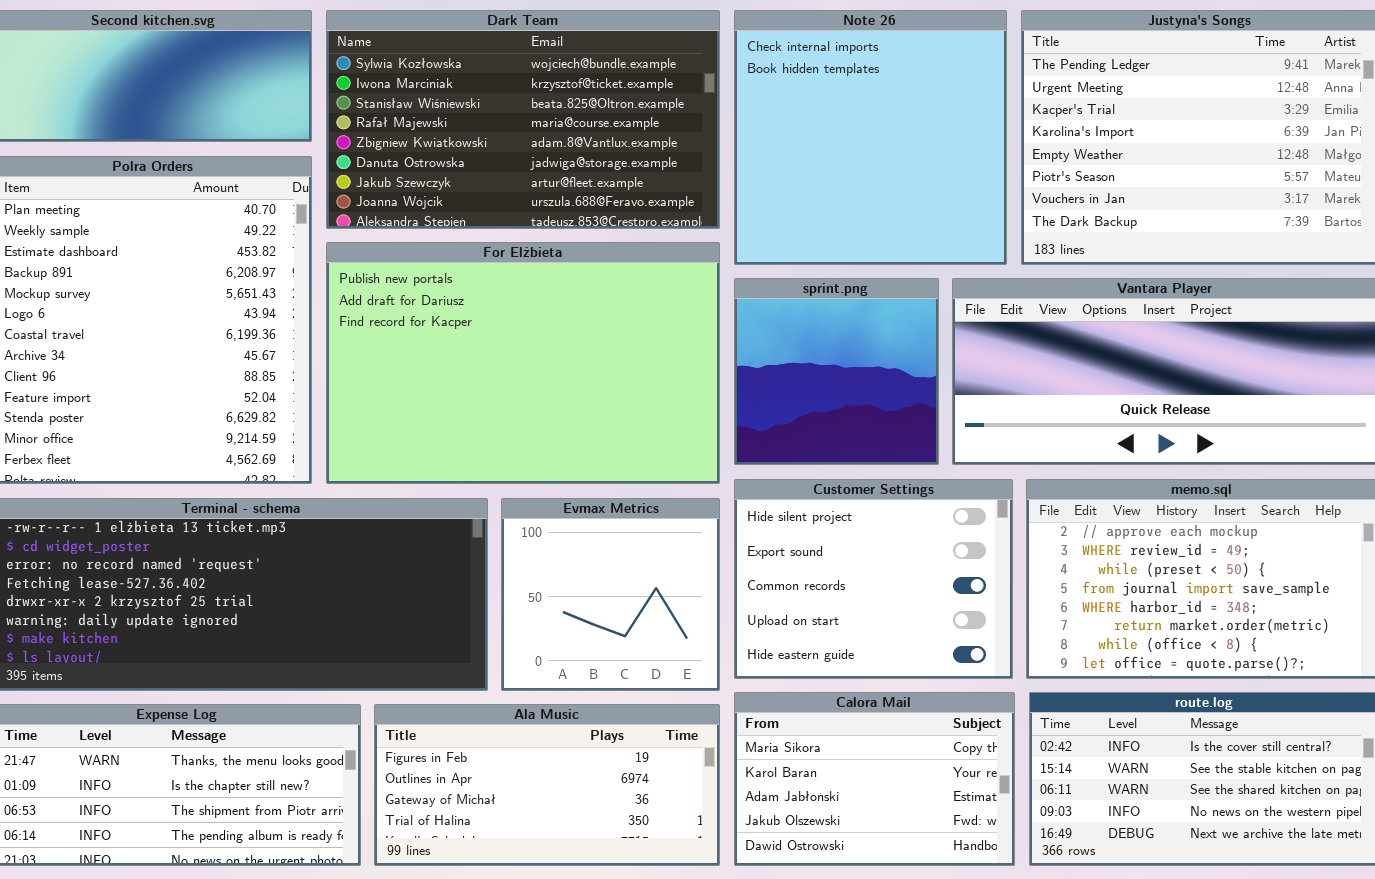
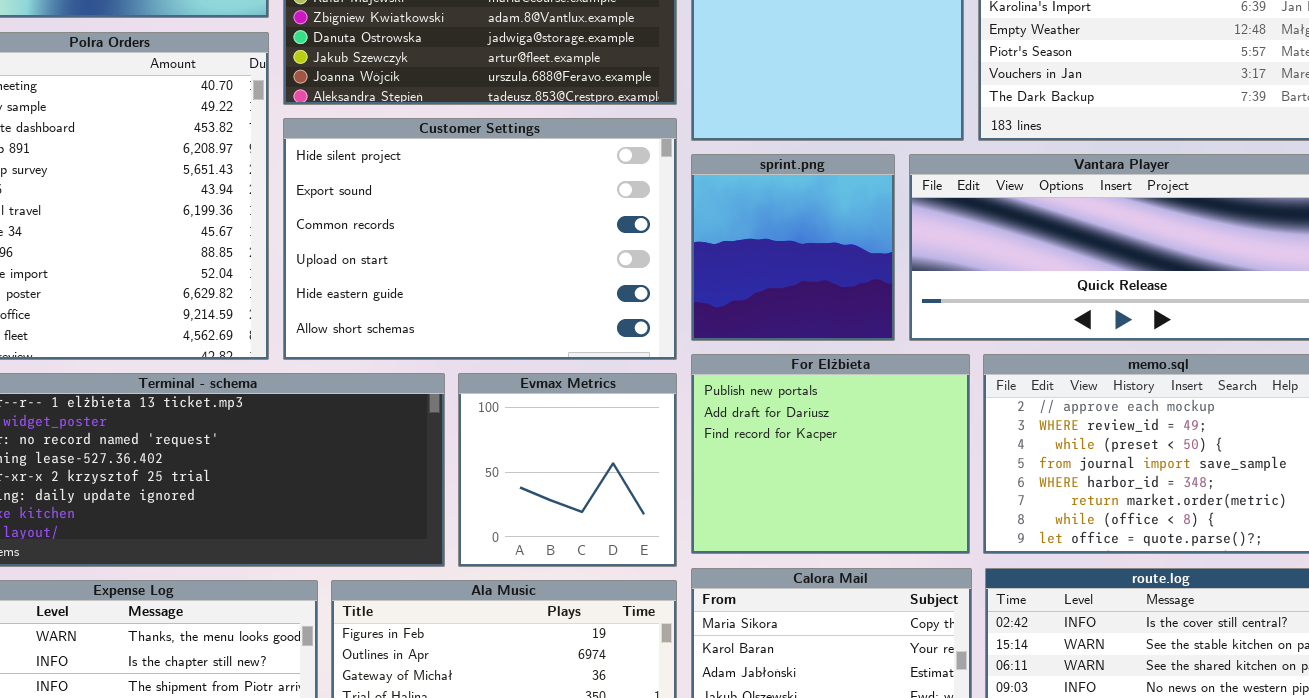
For Elżbieta: [326,242,720,484] -> [691,354,970,554], moved, resized
Customer Settings: [734,479,1013,679] -> [283,118,677,360], moved, resized

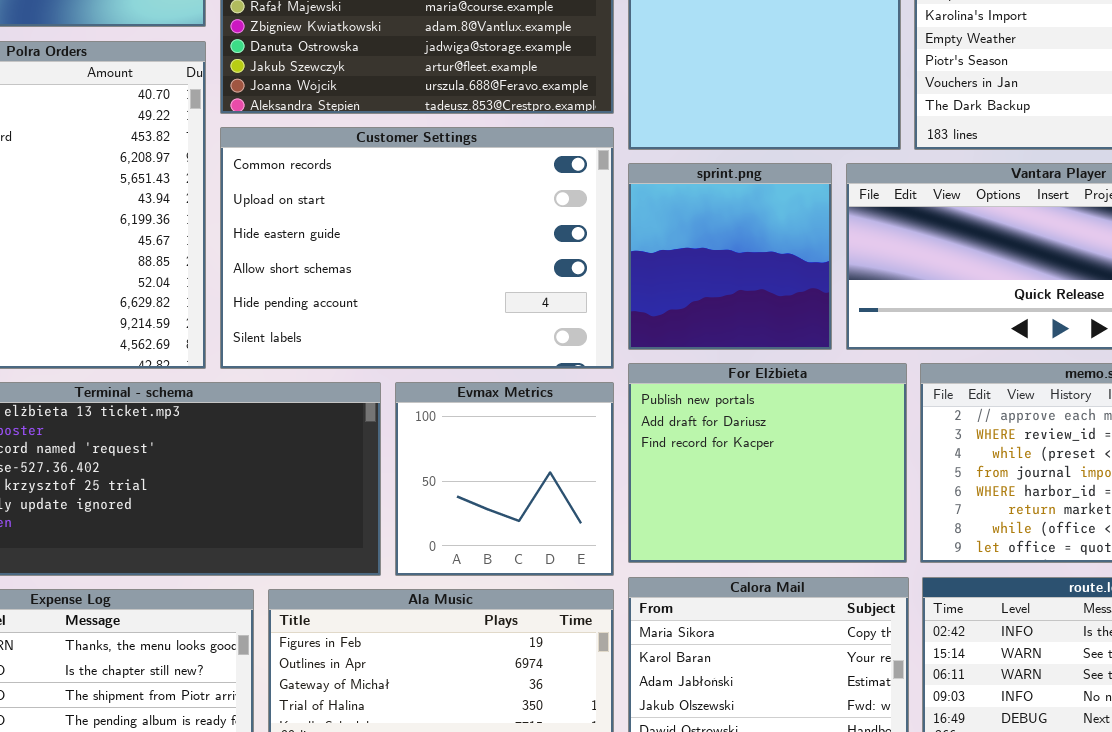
Customer Settings: [283,118,677,360] -> [220,127,614,369], scrolled down 2 rows

